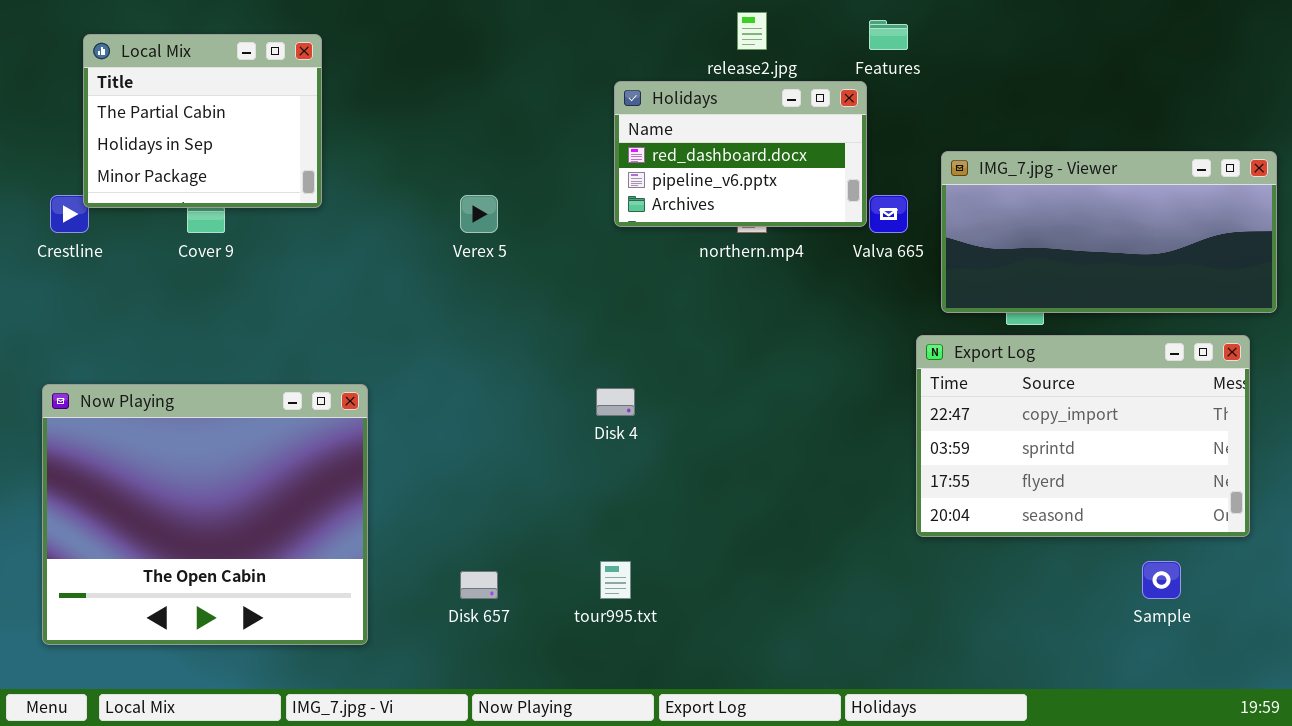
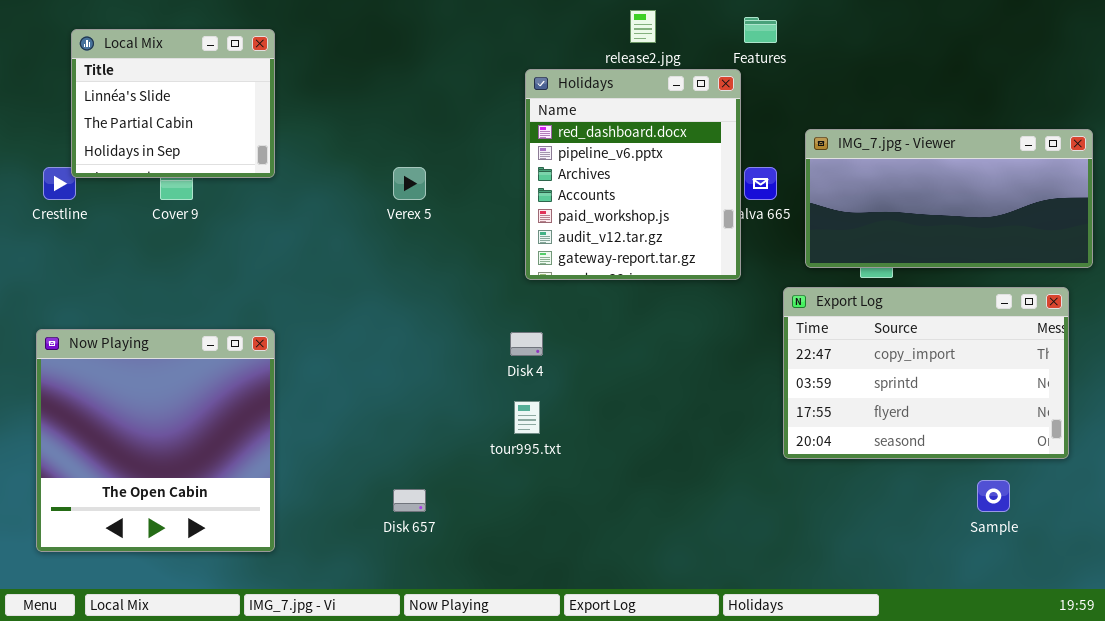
Local Mix: [83,34,322,208] -> [71,29,275,178], scrolled up 1 row
Holidays: [614,81,867,227] -> [525,69,741,280], resized
Now Playing: [42,384,368,645] -> [36,329,275,552], resized
tour995.txt: [600,561,631,599] -> [514,401,540,434], moved

